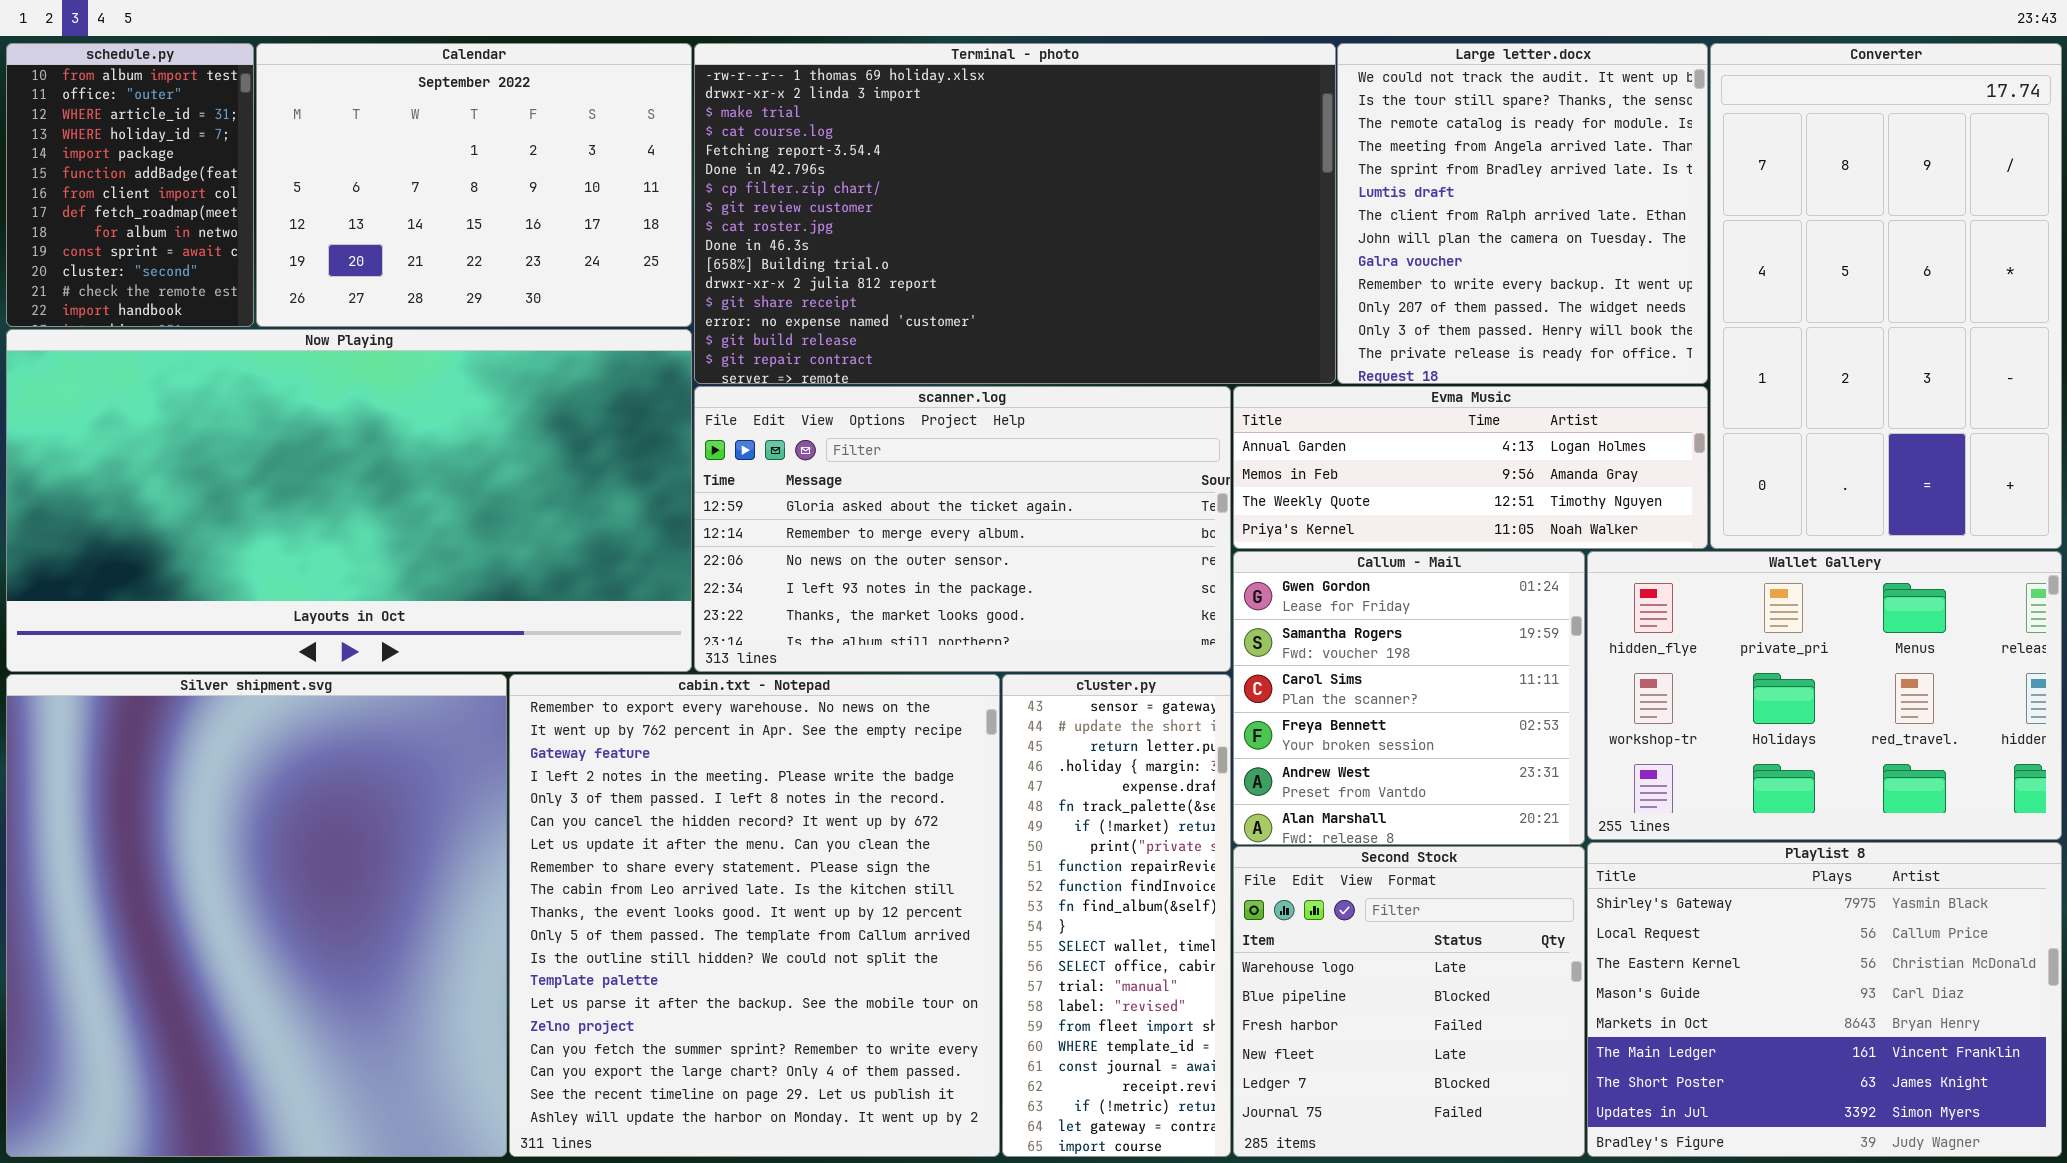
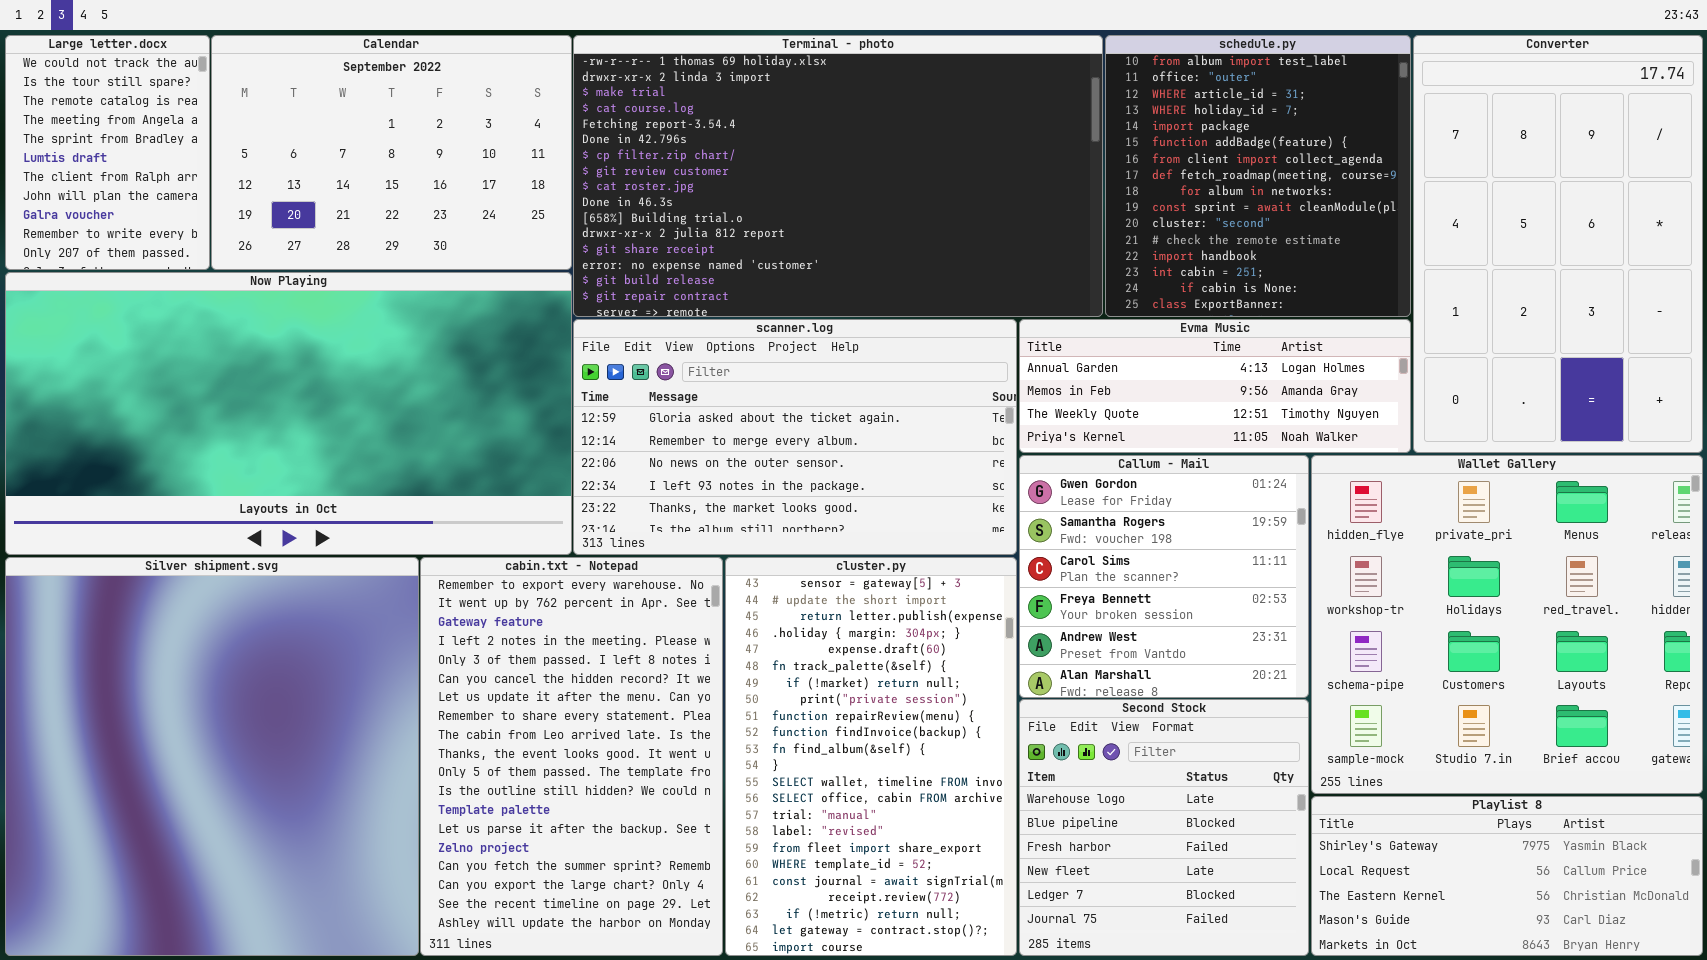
schedule.py: [6,43,254,327] -> [1105,35,1411,317], moved, resized
Large letter.docx: [1337,43,1708,384] -> [5,35,210,270], moved, resized
Wallet Gallery: [1587,551,2062,840] -> [1311,455,1703,794], resized
cabin.txt - Notepad: [509,674,1000,1157] -> [420,557,723,956], resized
cluster.py: [1002,674,1231,1157] -> [725,557,1017,956], resized
Playlist 8: [1587,842,2062,1157] -> [1311,796,1703,956], resized

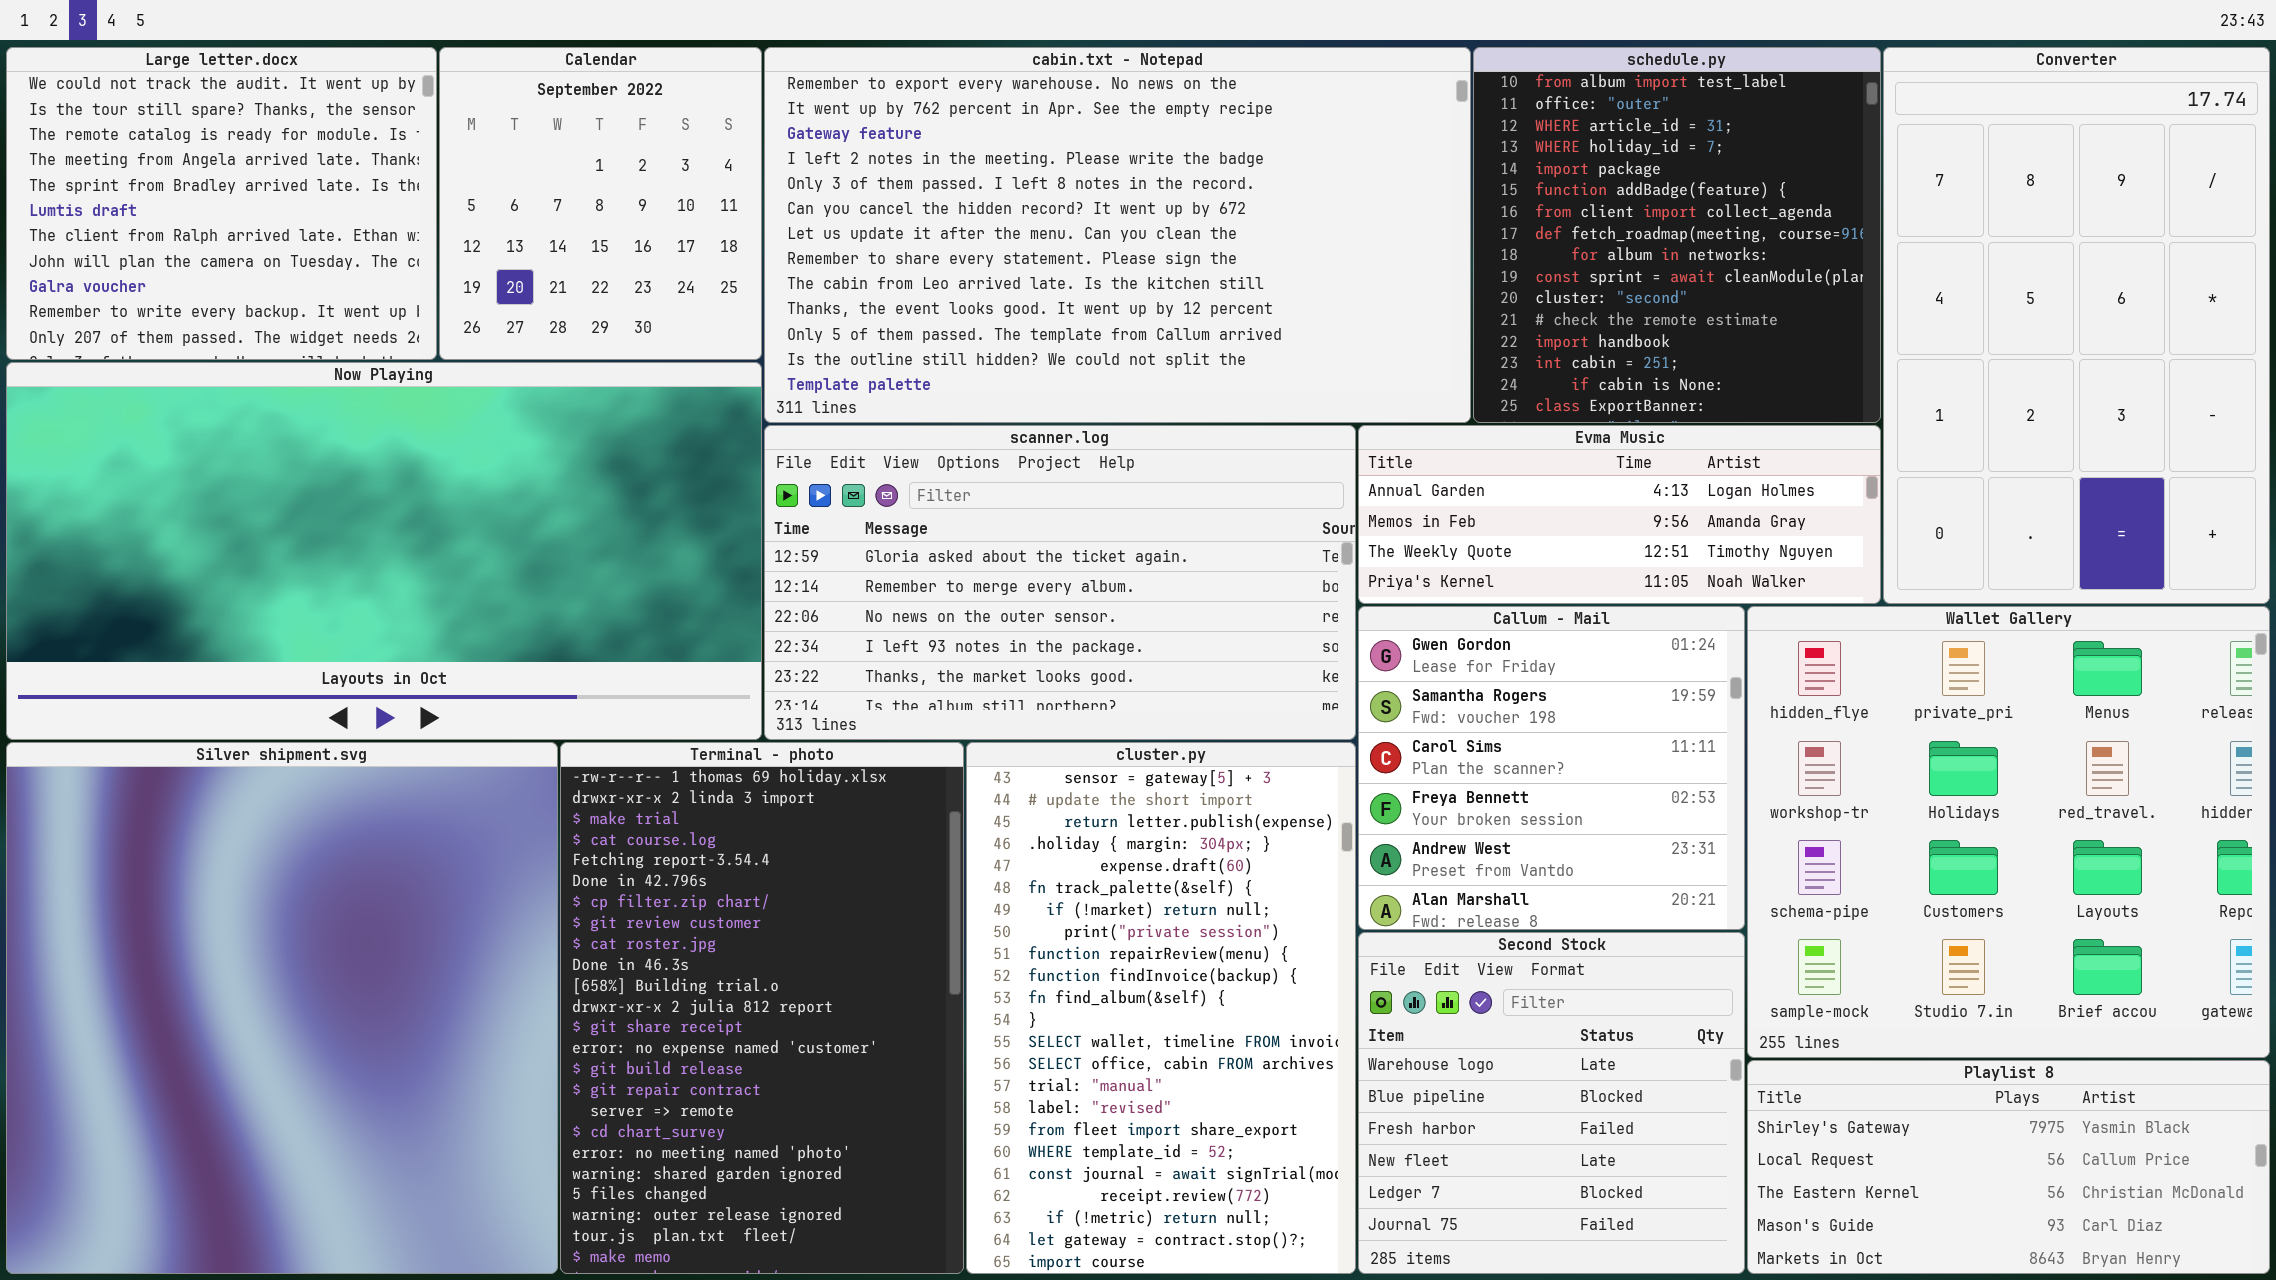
Large letter.docx: [5,35,210,270] -> [6,47,437,360], resized
Calendar: [211,35,572,270] -> [439,47,762,360], resized
Terminal - photo: [573,35,1103,317] -> [560,742,964,1274], moved, resized
cabin.txt - Notepad: [420,557,723,956] -> [764,47,1471,423], moved, resized

